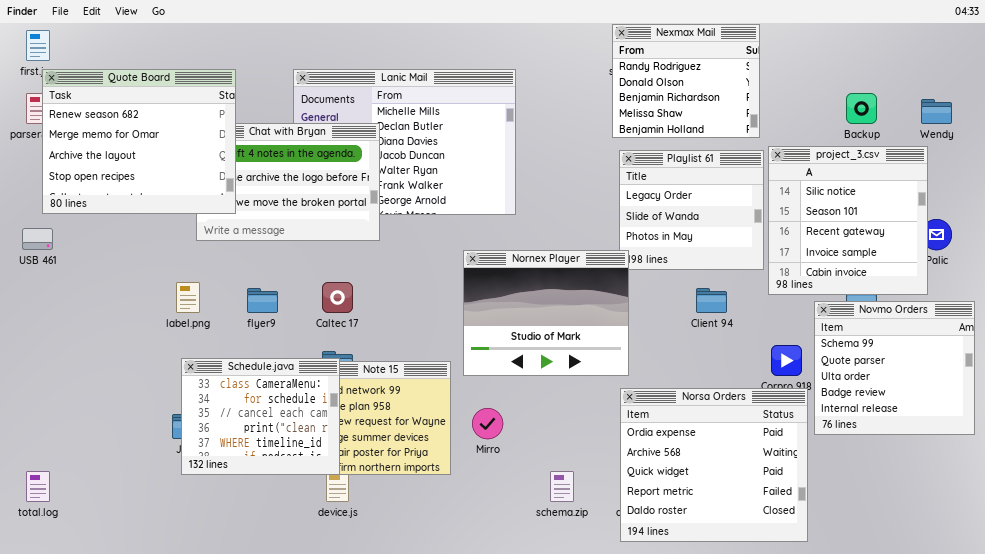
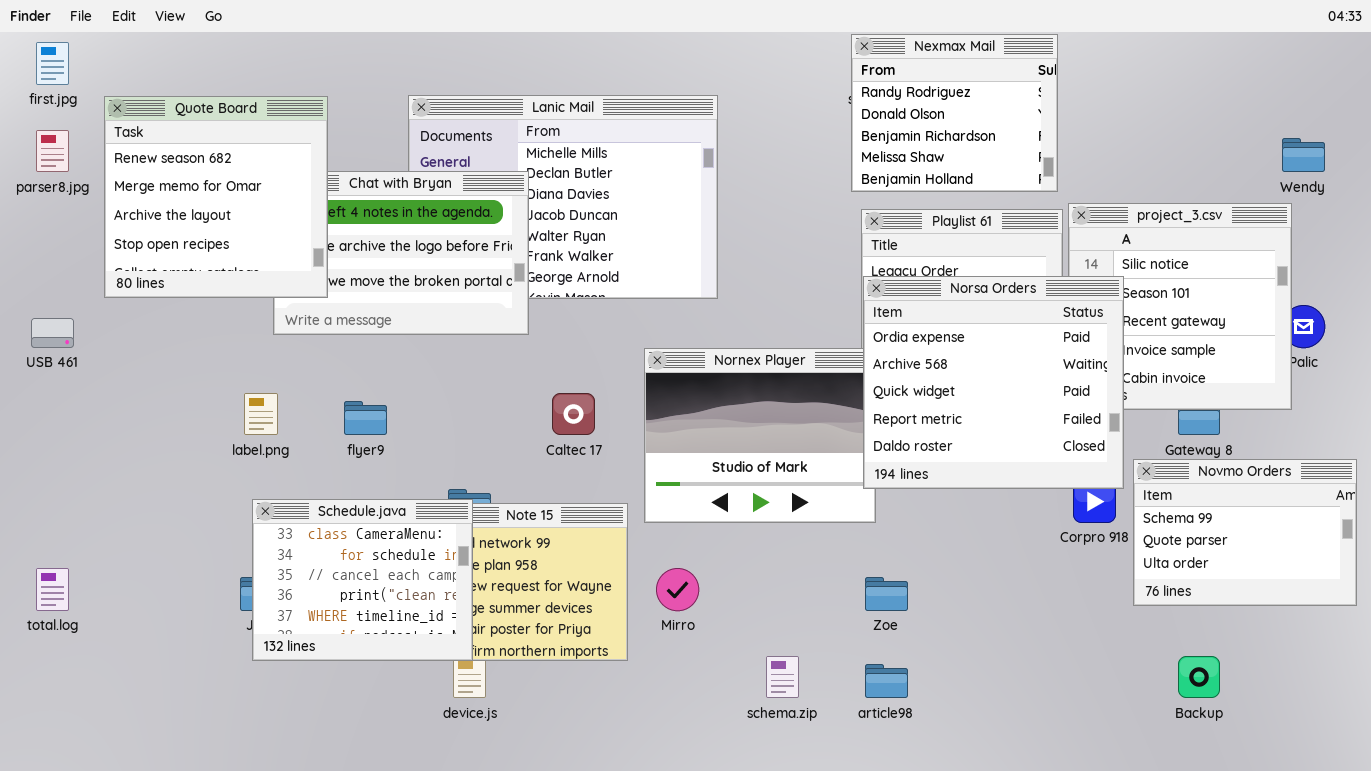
Quote Board: [42,69,236,214] -> [104,96,328,298], resized
Backup: [846,93,877,124] -> [1178,656,1220,698], moved
Caltec 17: [322,282,353,313] -> [552,393,595,435], moved
Novmo Orders: [814,301,975,435] -> [1133,459,1357,606], resized
Norsa Orders: [620,388,808,542] -> [863,276,1124,489], moved
total.log: [26,471,50,502] -> [36,568,69,611], moved

